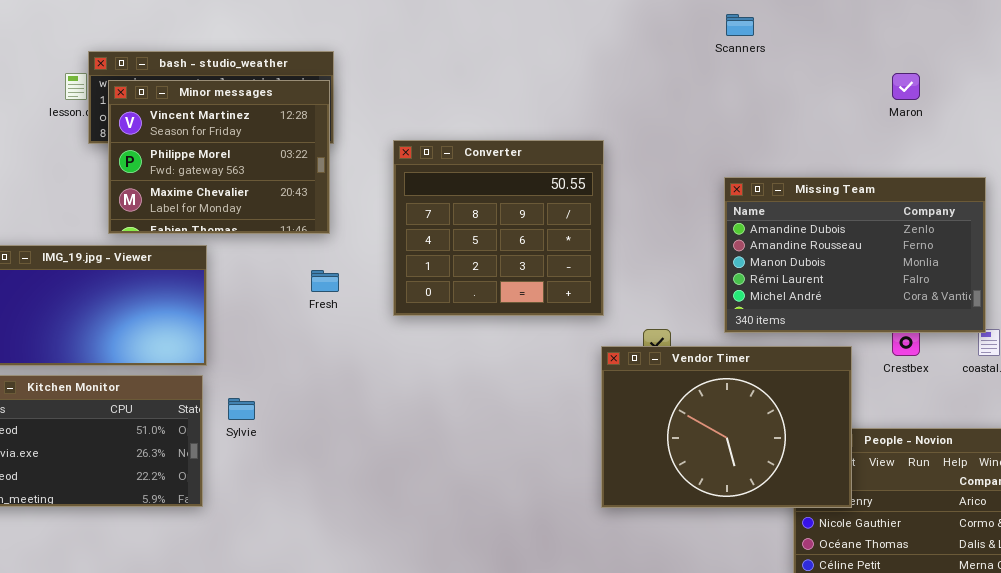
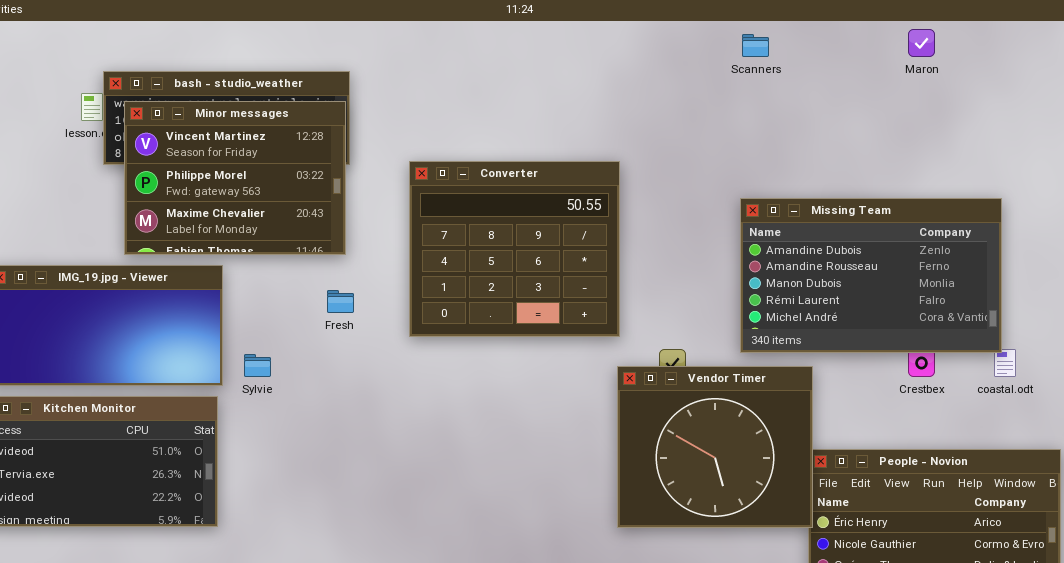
Maron: [892,73,920,100] -> [908,29,935,57], moved
Vendor Timer: [601,346,852,508] -> [617,366,813,528], resized
Sylvie: [228,398,255,420] -> [244,354,271,377], moved

